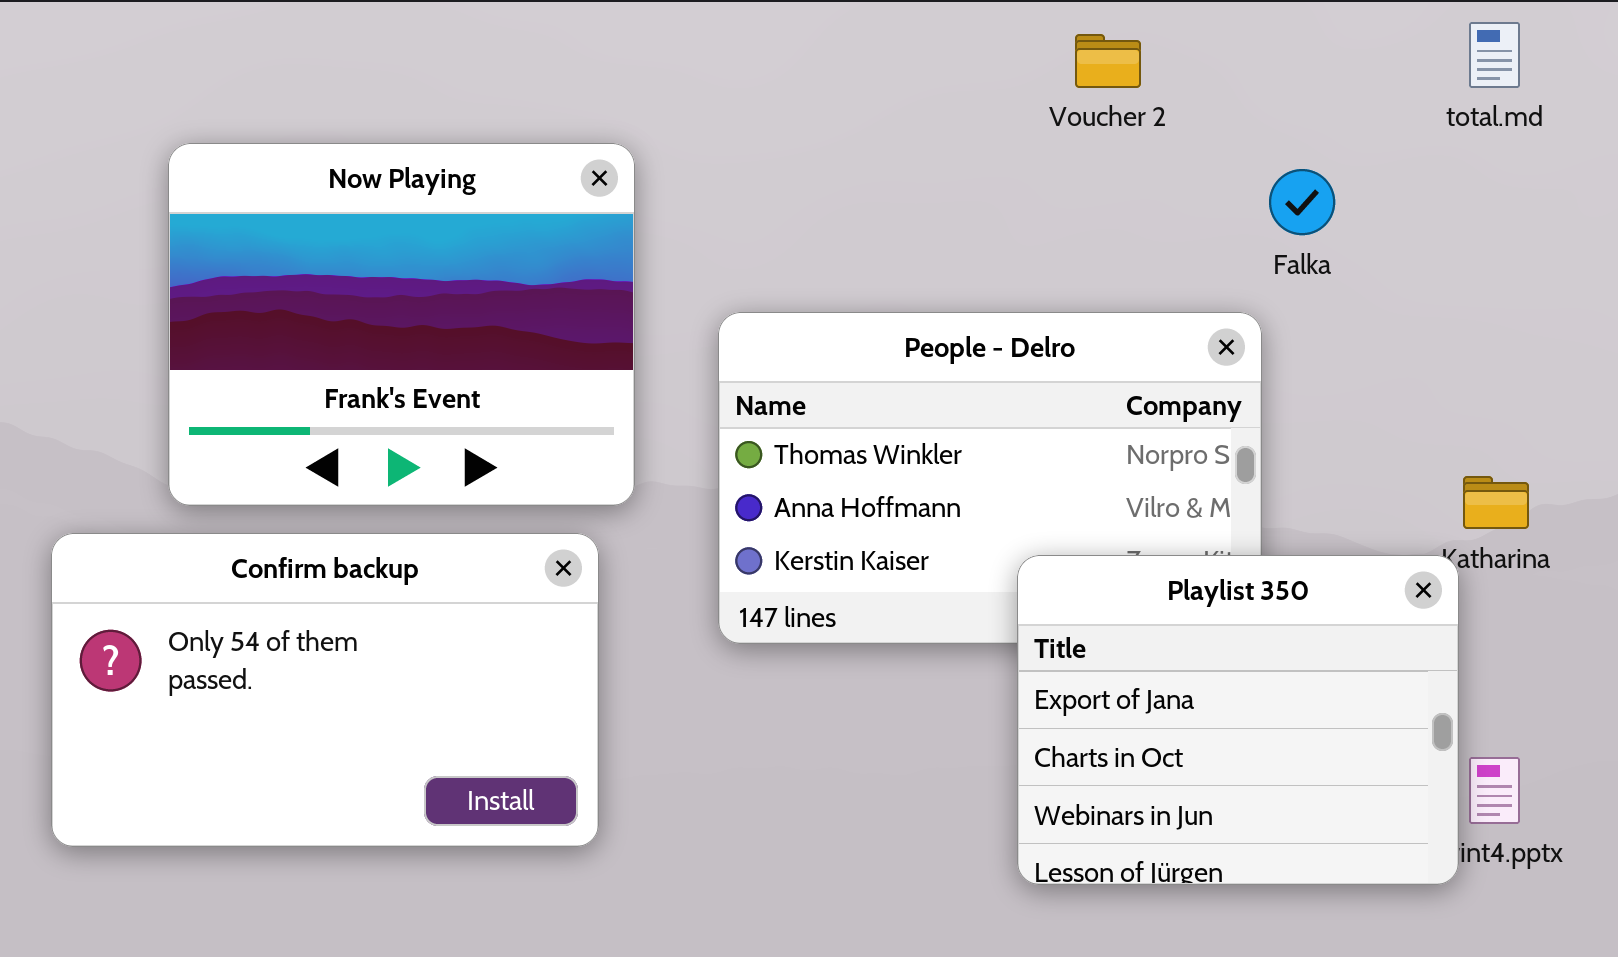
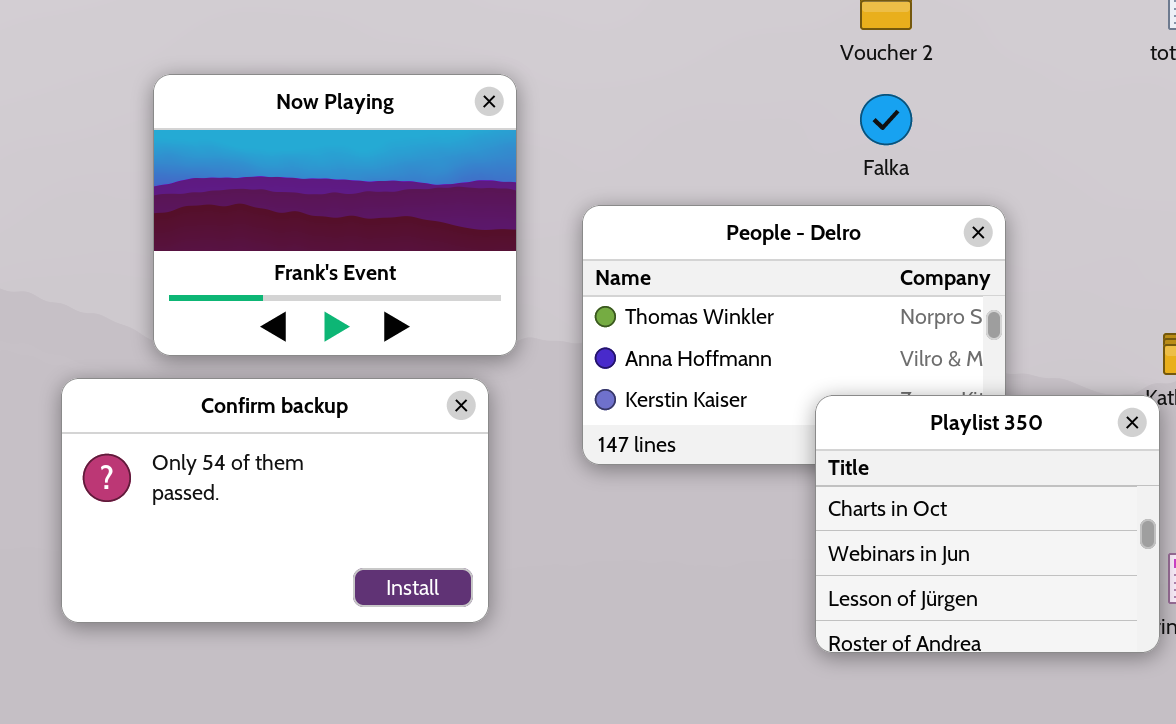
Falka: [1269,169,1335,235] -> [860,94,912,145], moved
Playlist 350: [1017,555,1459,885] -> [815,395,1160,653], scrolled down 1 row

